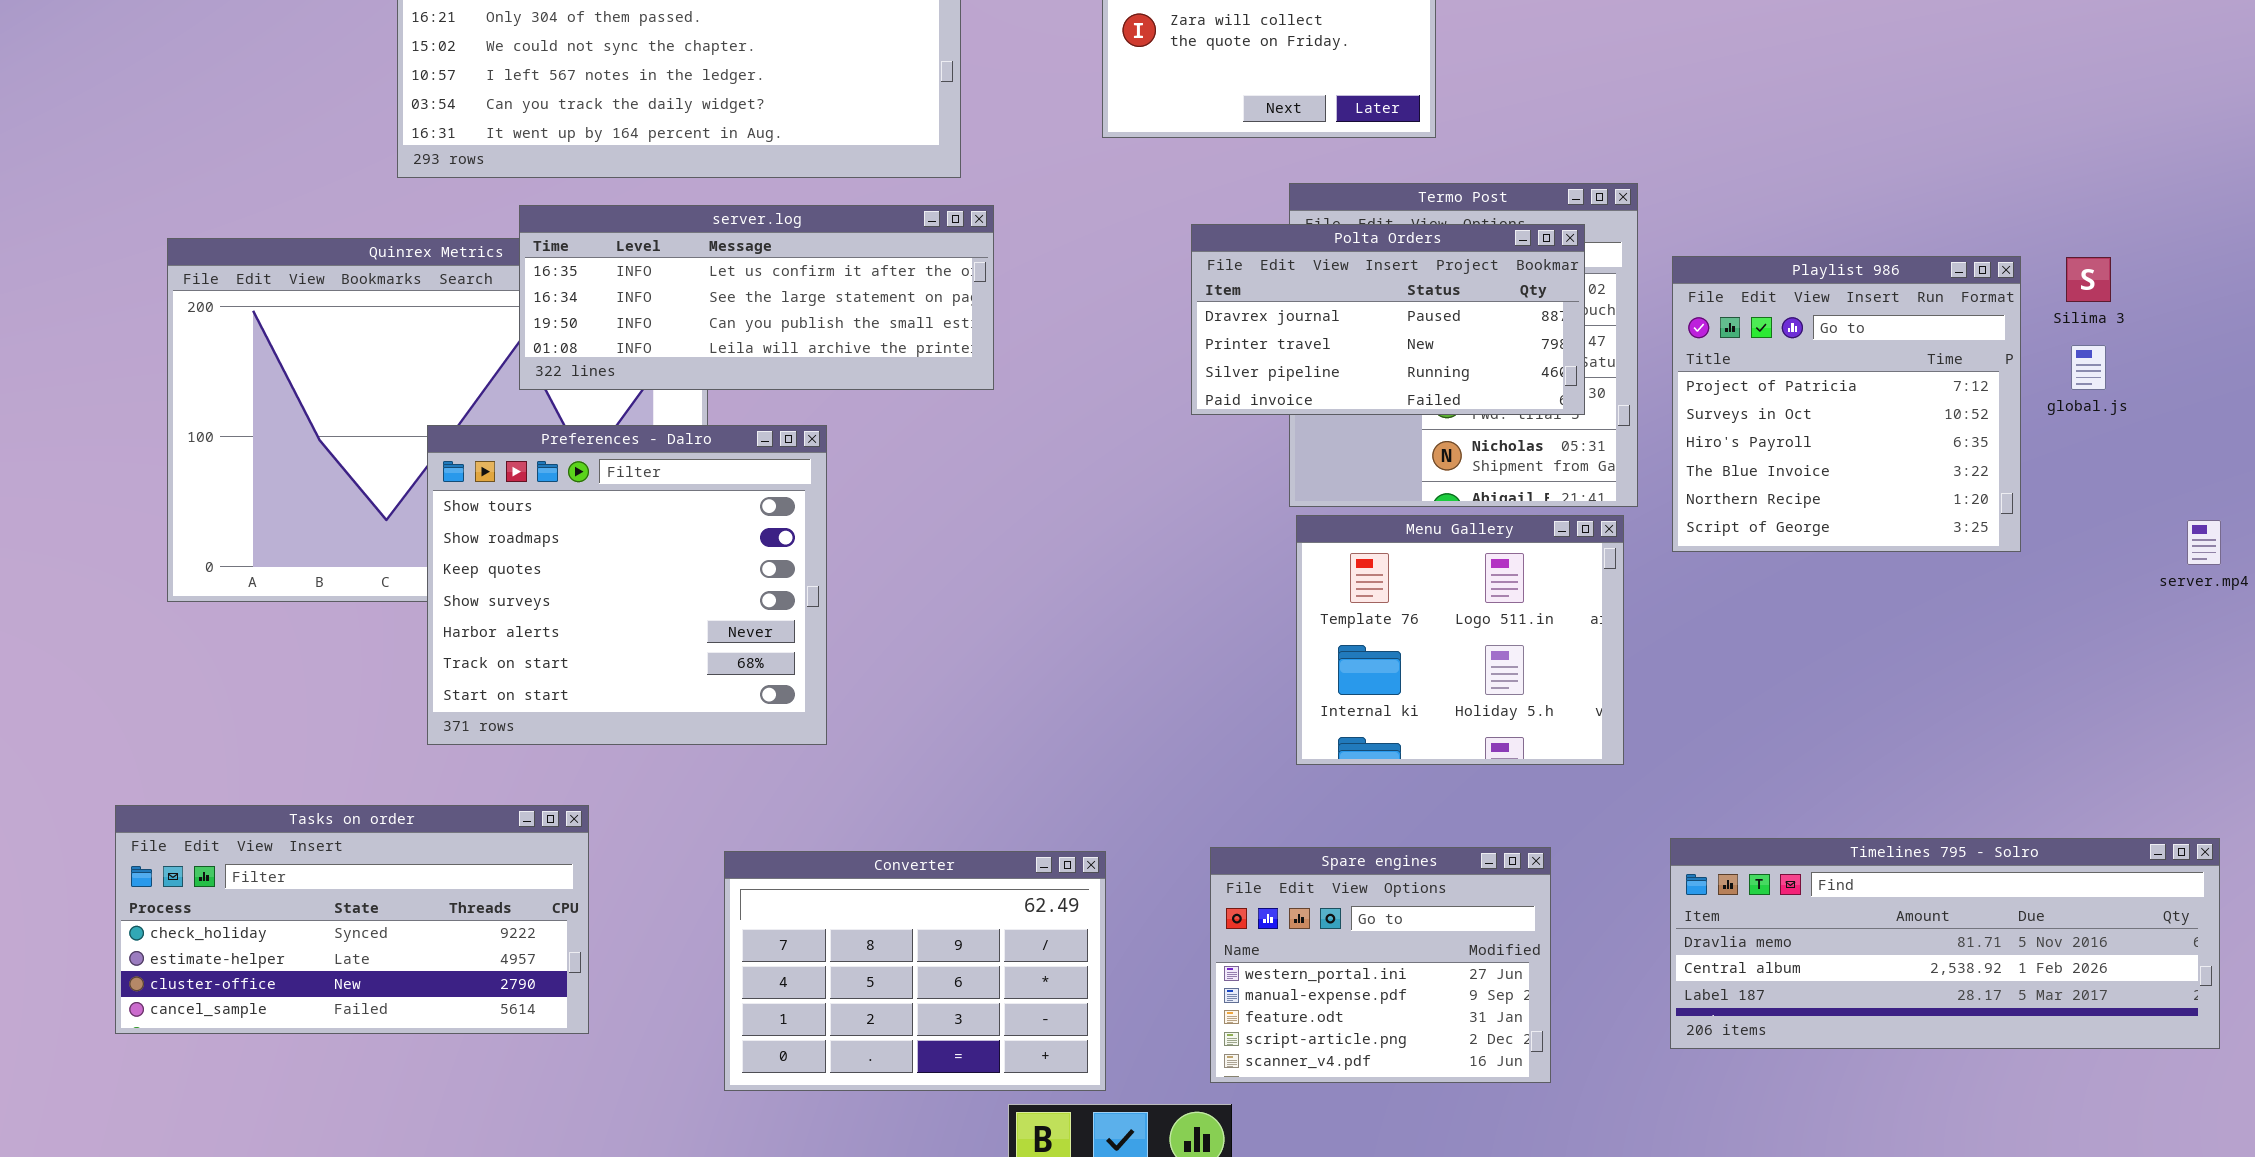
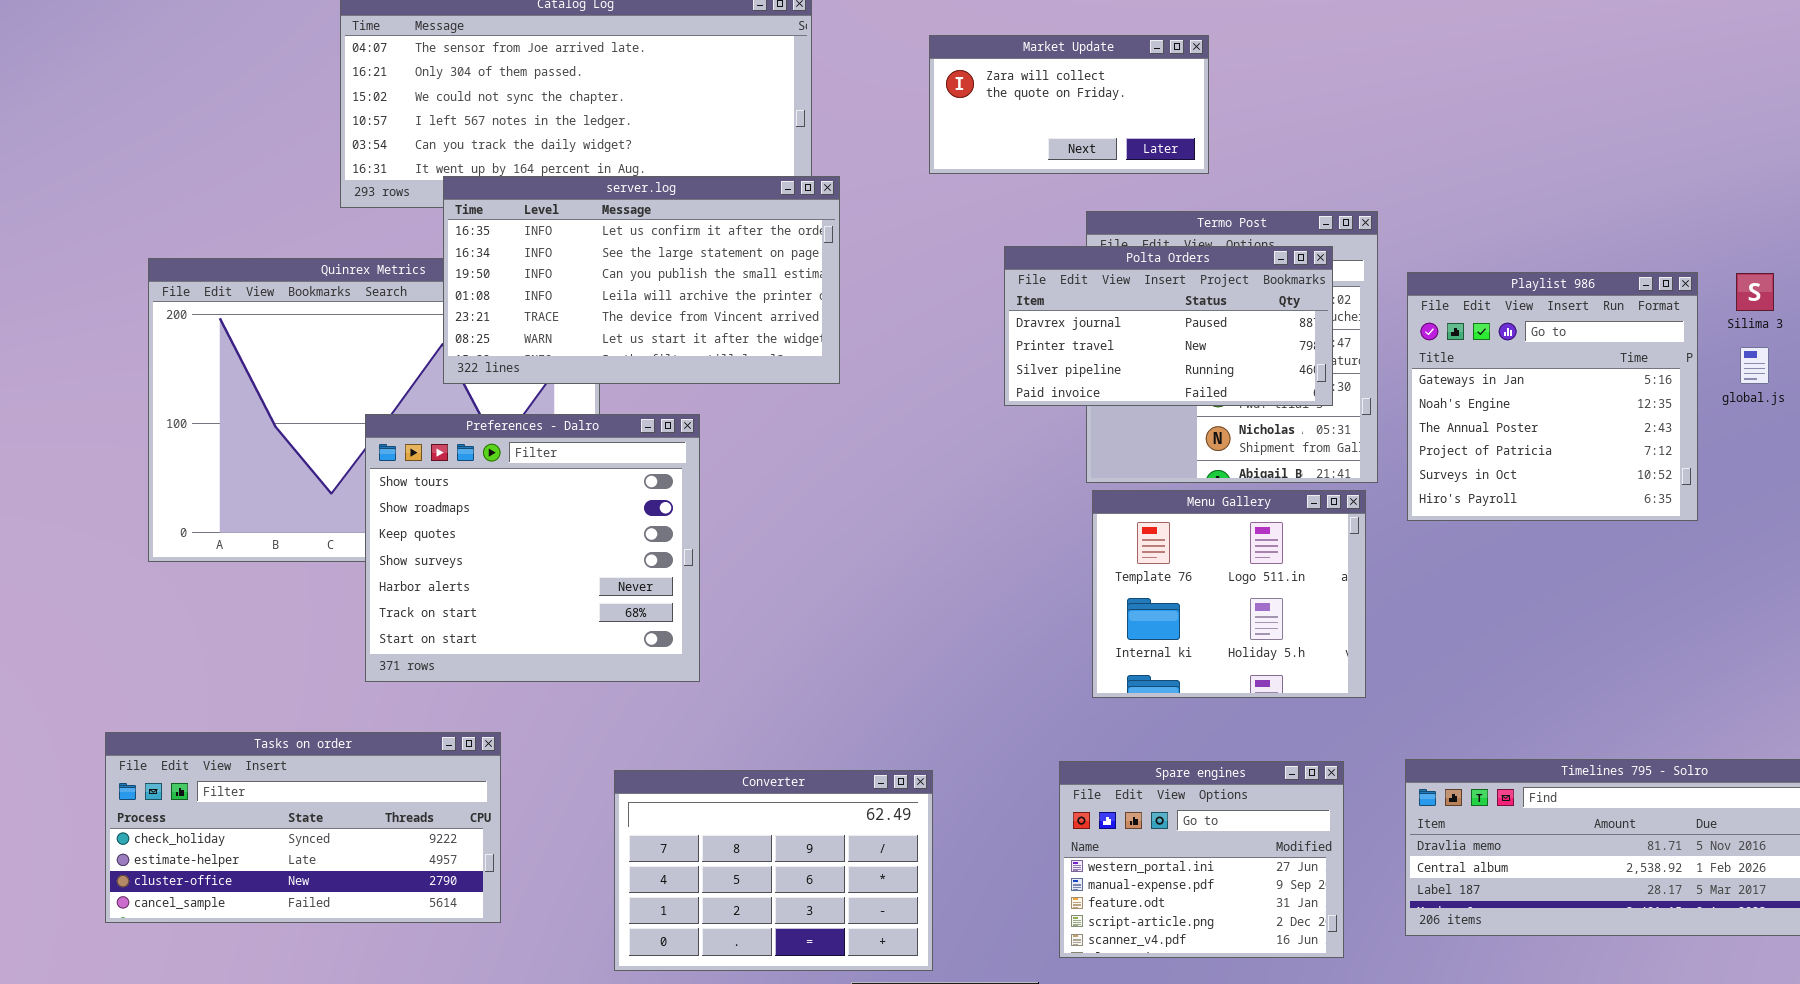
server.log: [519,205,994,390] -> [443,176,840,384], resized
Playlist 986: [1672,256,2021,552] -> [1407,272,1698,521], scrolled up 3 rows
Spare engines: [1210,847,1551,1083] -> [1059,761,1344,958], moved

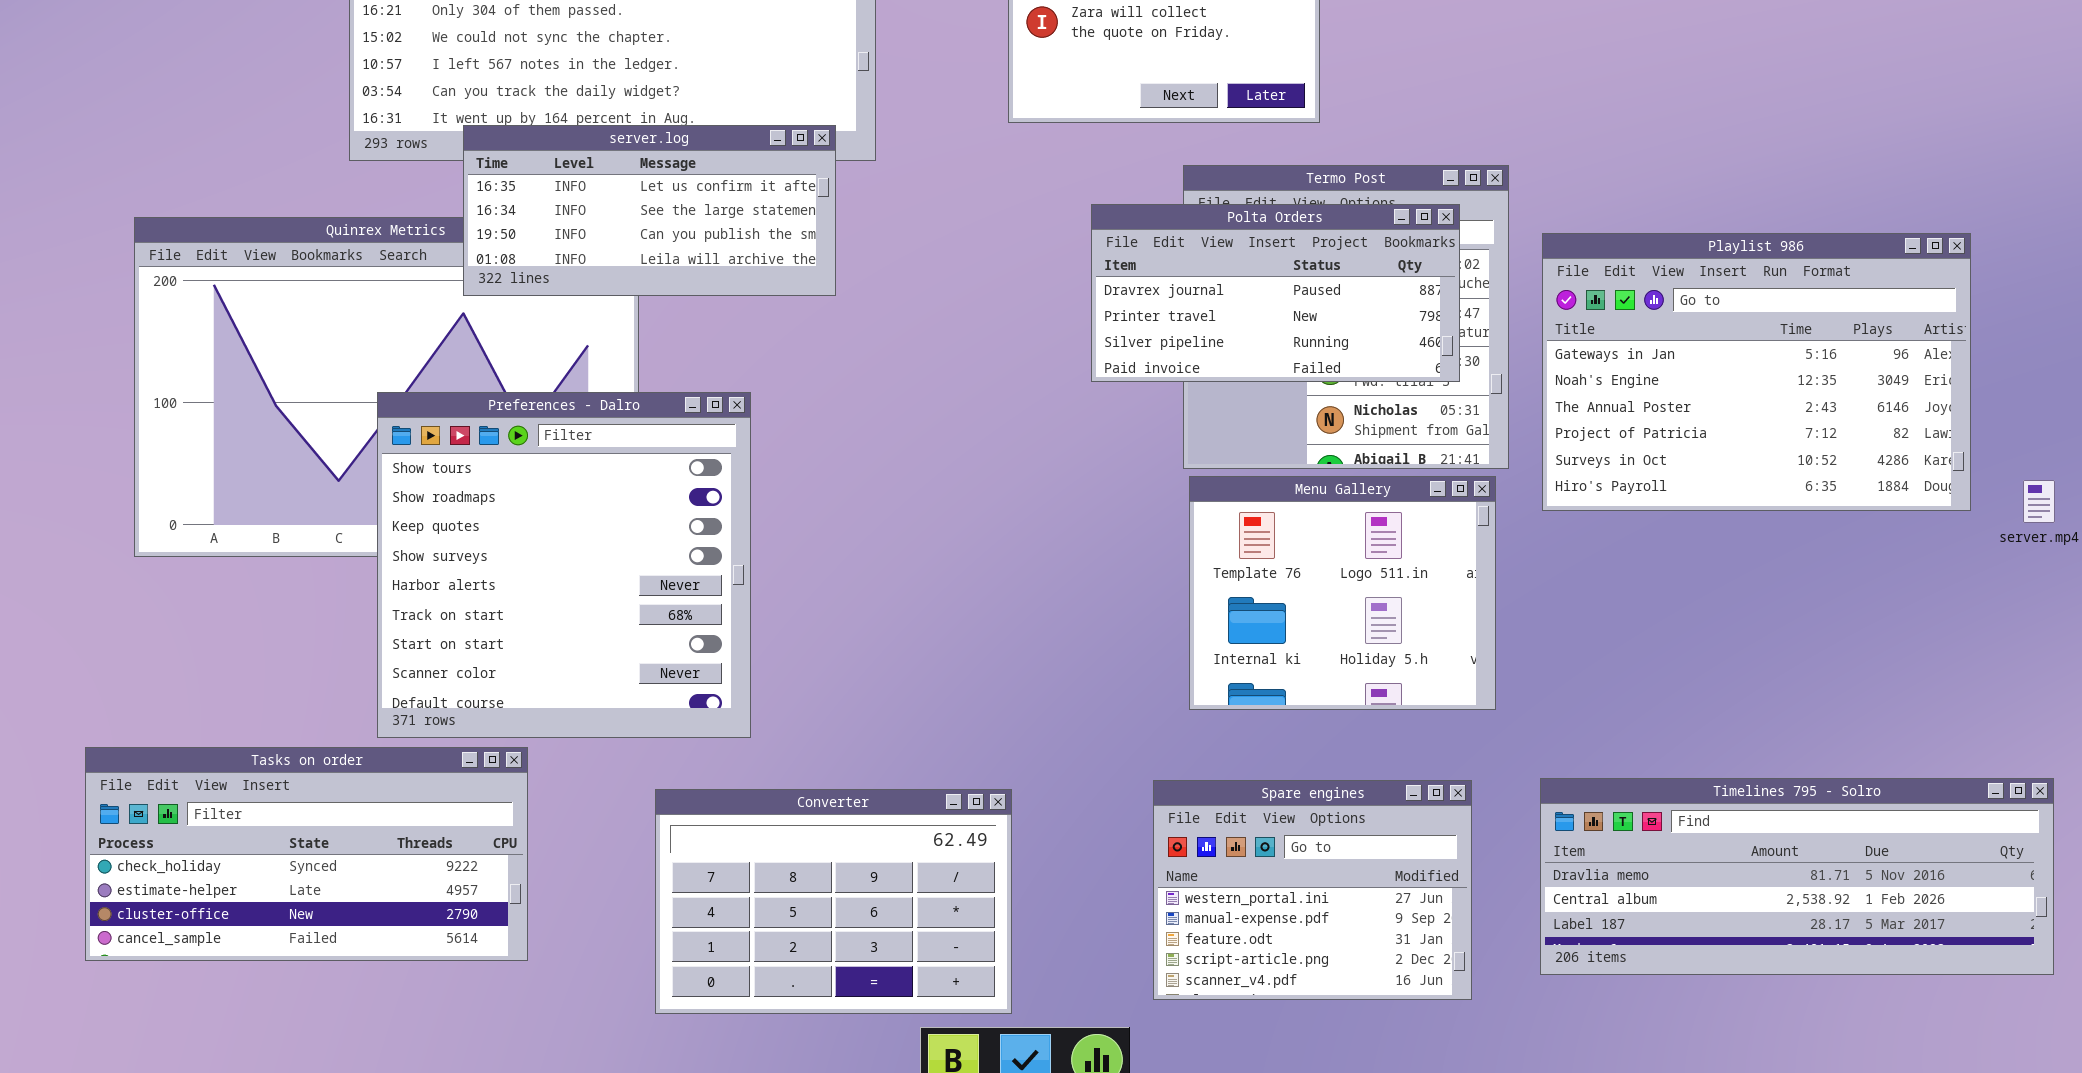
server.log: [443,176,840,384] -> [463,125,836,296], resized
Playlist 986: [1407,272,1698,521] -> [1542,233,1971,511], resized
Preferences - Dalro: [365,414,700,682] -> [377,392,751,738], resized

